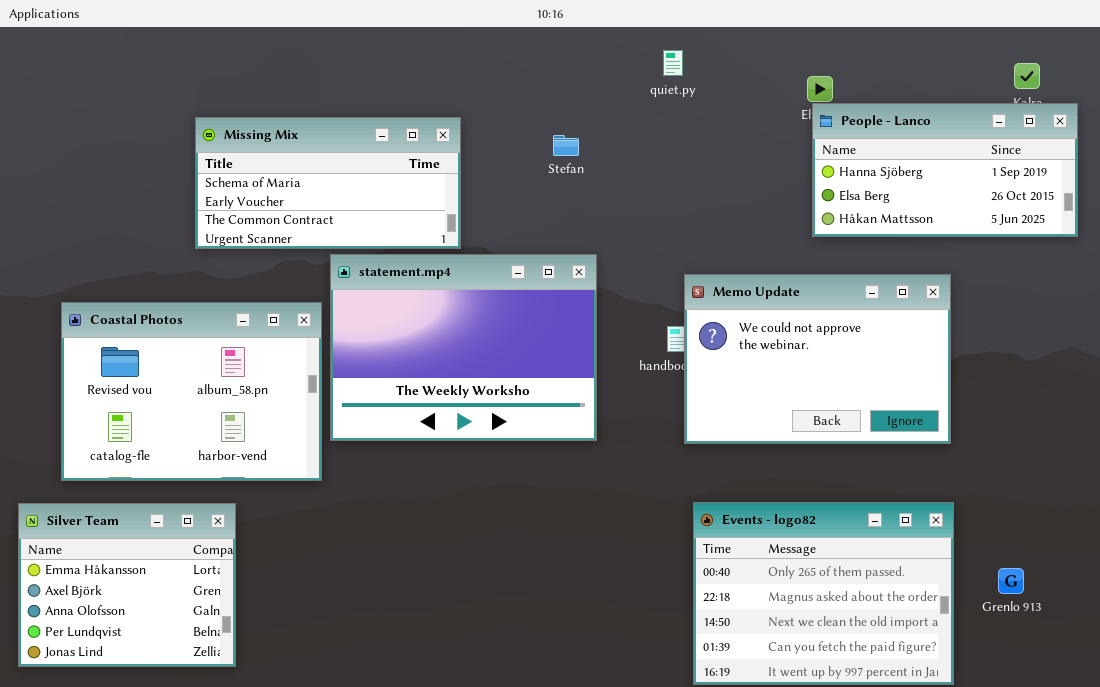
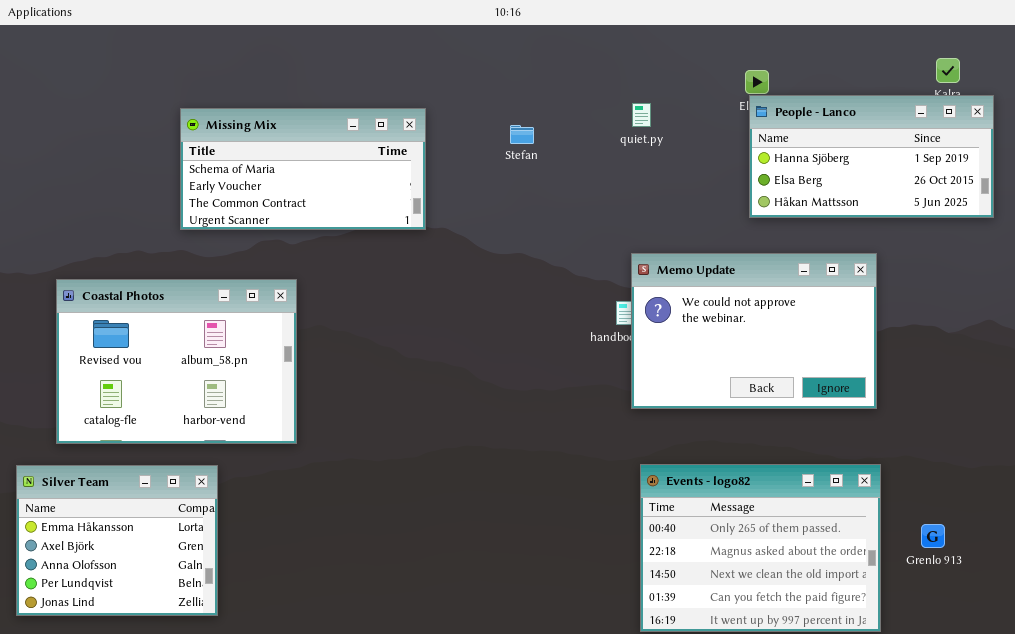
quiet.py: [663,50,683,76] -> [632,103,651,127], moved
statement.mp4: [330,254,597,441] -> none, closed

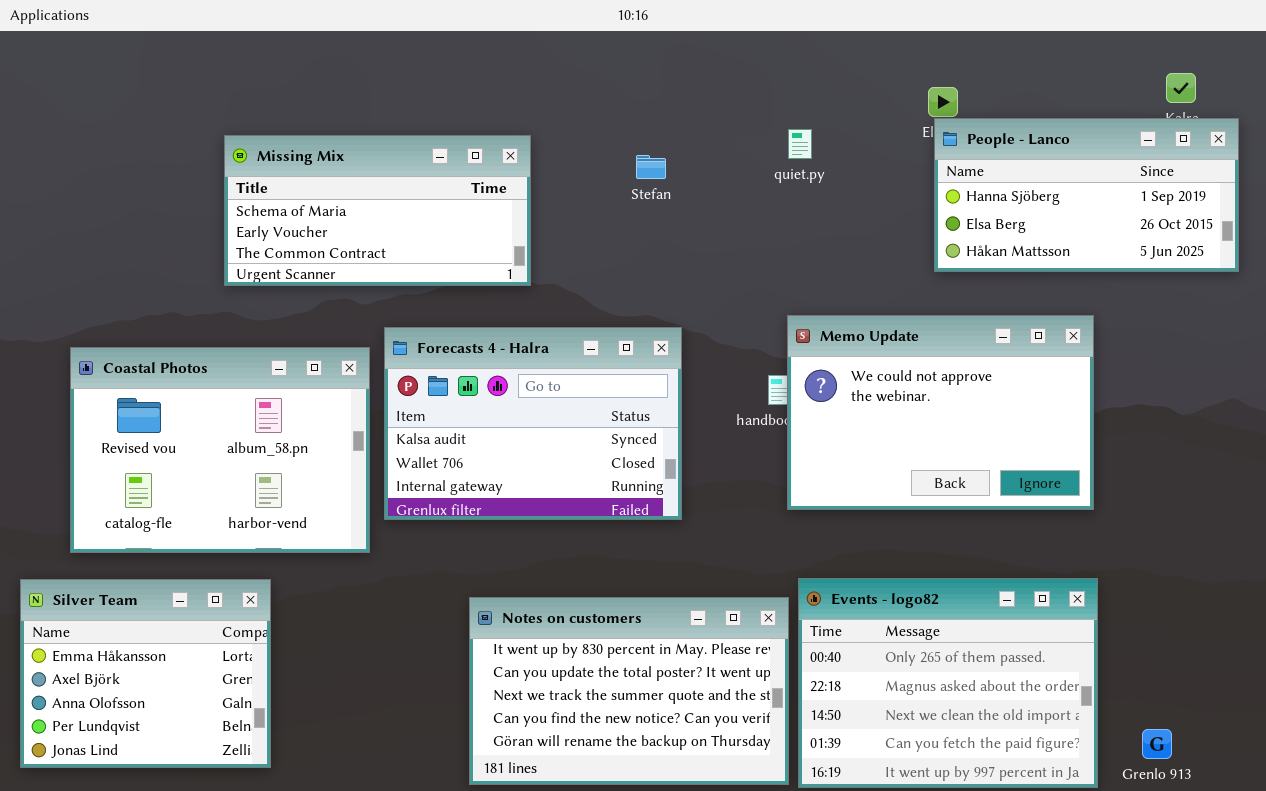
Forecasts 4 - Halra: none -> [384,327,682,520], opened
Notes on customers: none -> [469,597,789,785], opened
Grenlo 913: [921,524,945,548] -> [1142,729,1172,759], moved

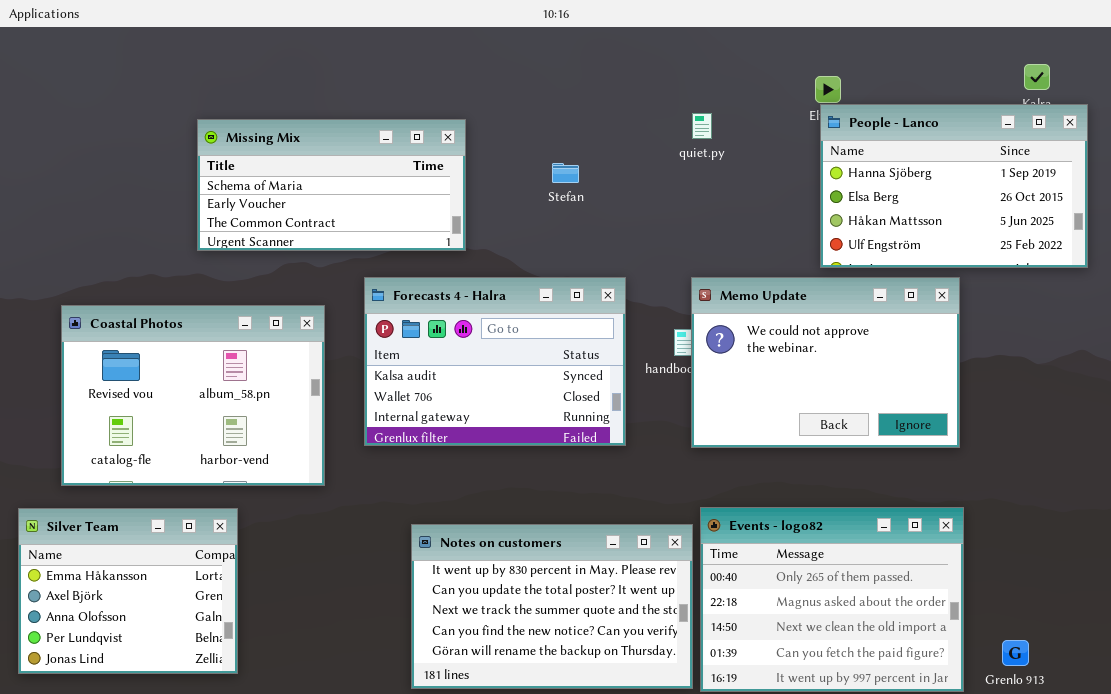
People - Lanco: [934,118,1239,272] -> [820,104,1088,268], resized
Stefan: [636,155,666,179] -> [552,163,579,183], moved
Forecasts 4 - Halra: [384,327,682,520] -> [364,277,626,446], moved

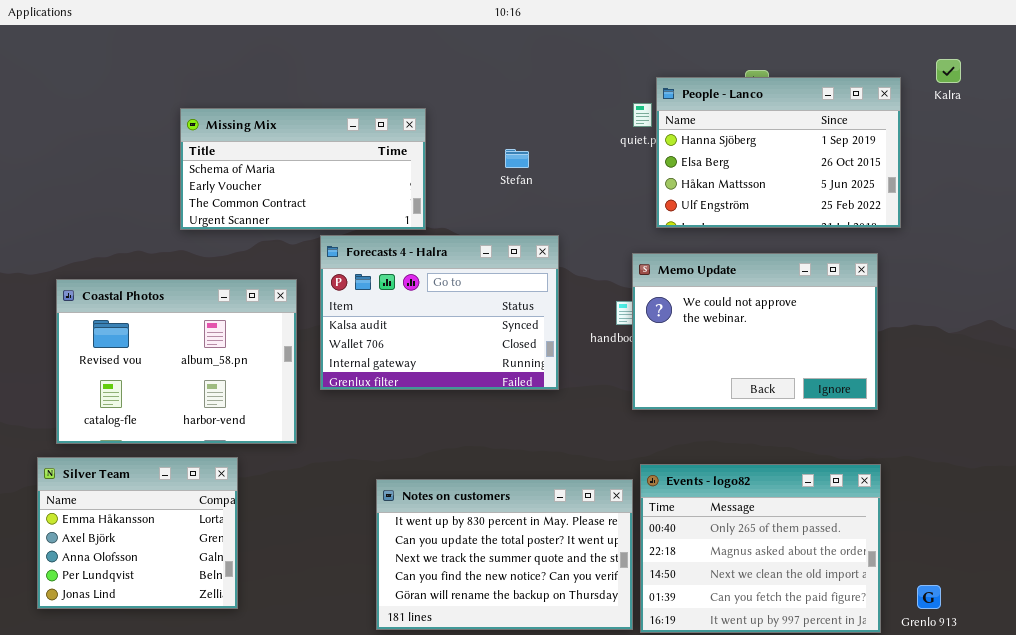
People - Lanco: [820,104,1088,268] -> [656,77,901,228], moved
Forecasts 4 - Halra: [364,277,626,446] -> [320,235,559,390], moved
Silver Team: [18,508,238,674] -> [37,457,238,609], moved

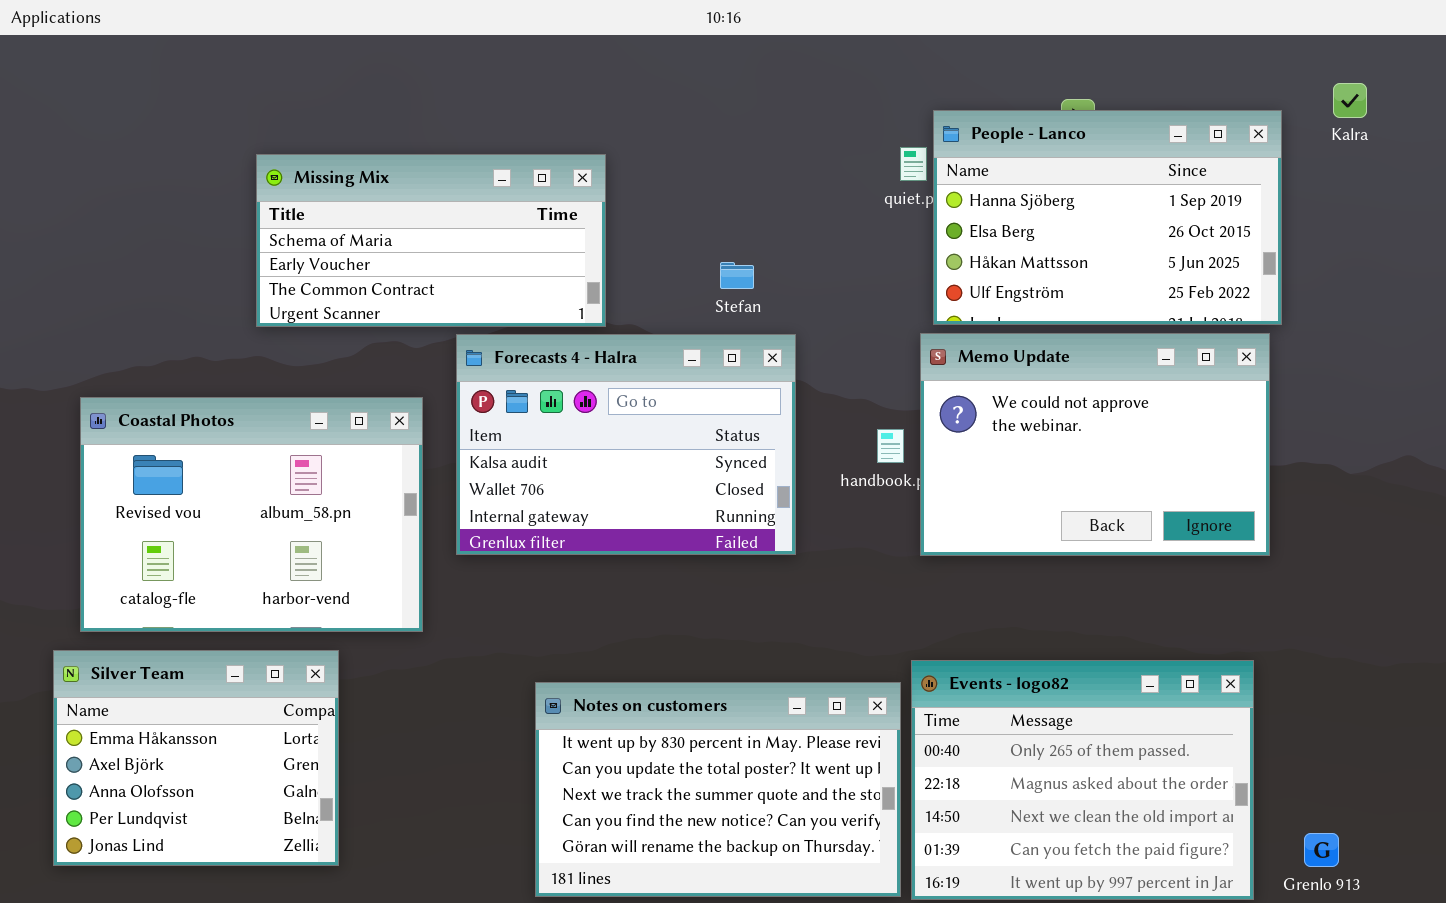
Stefan: [505,149,529,168] -> [720,262,754,289], moved
Memo Update: [632,253,878,410] -> [920,333,1270,556], moved

